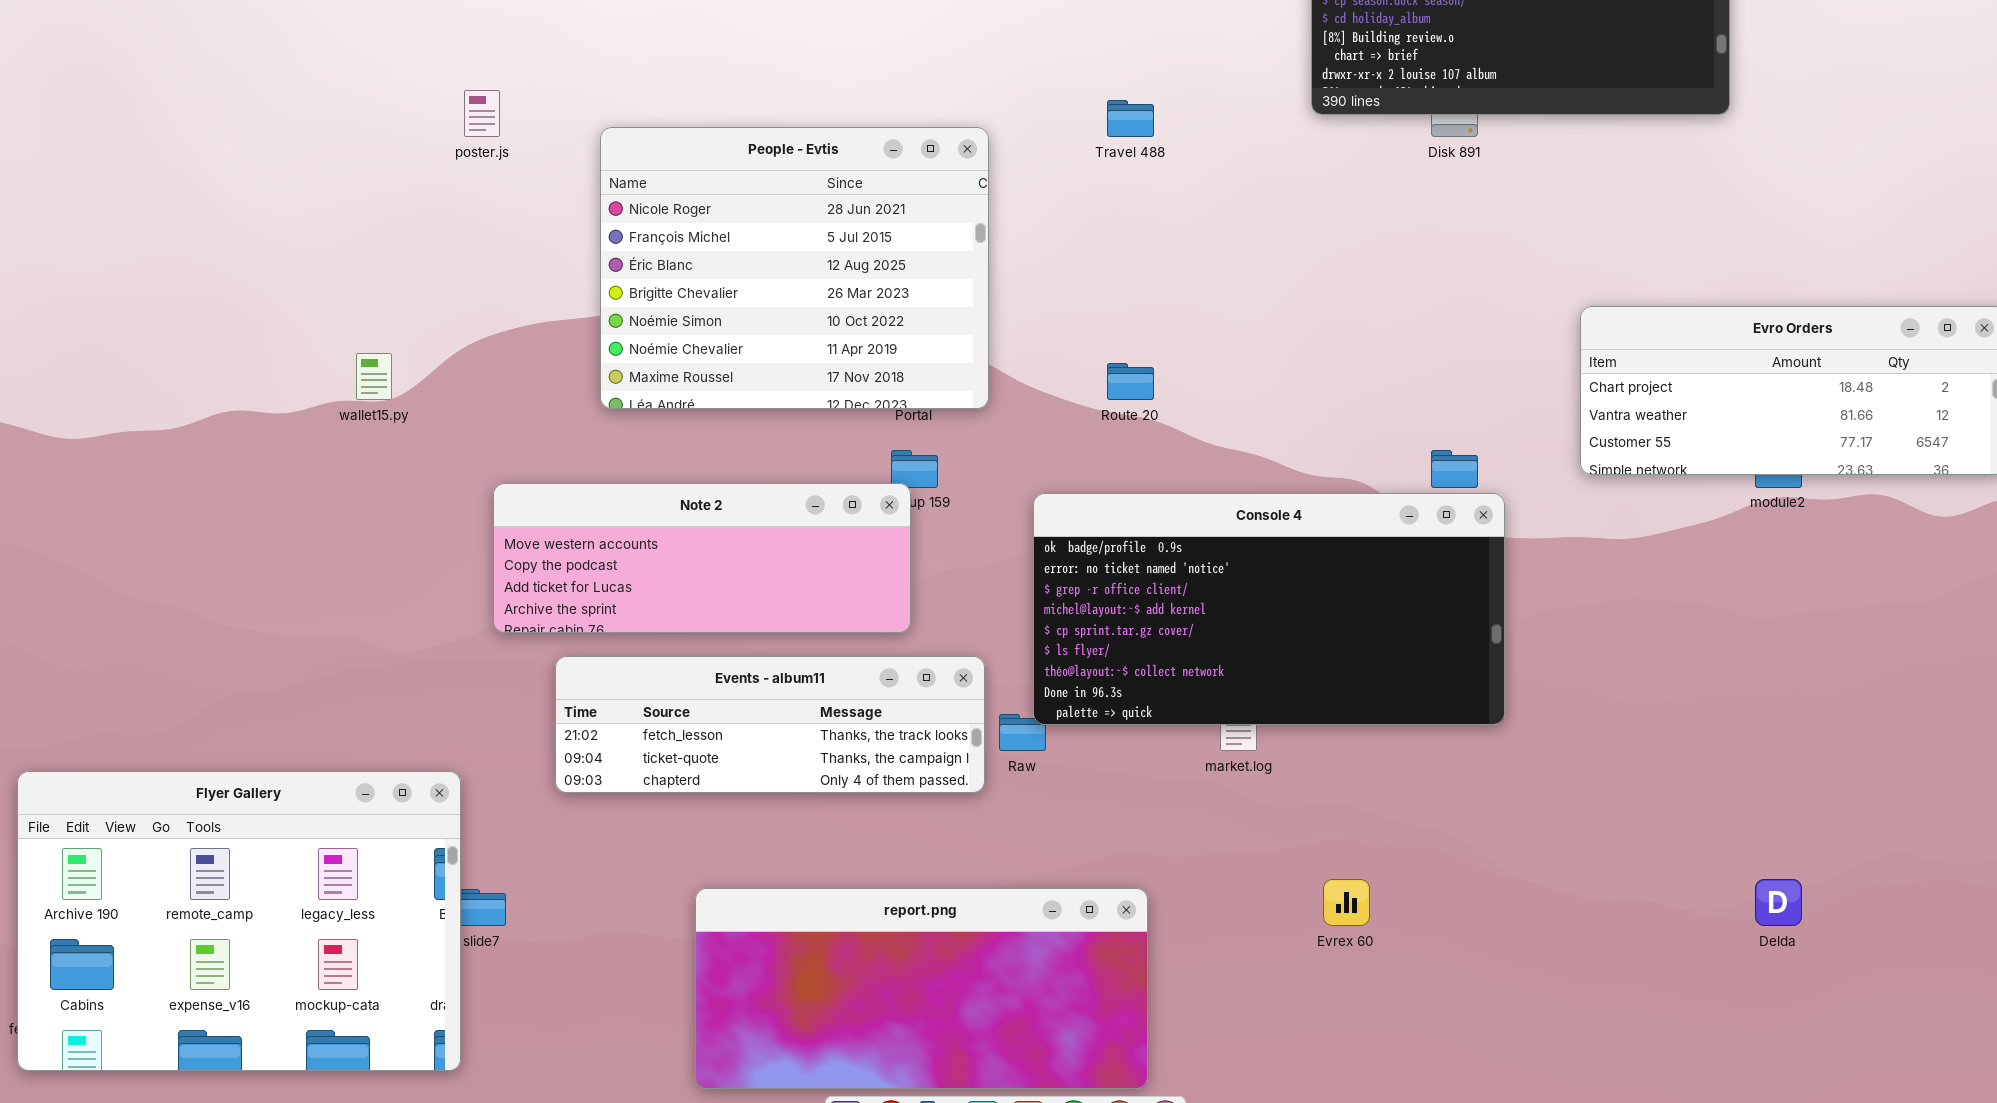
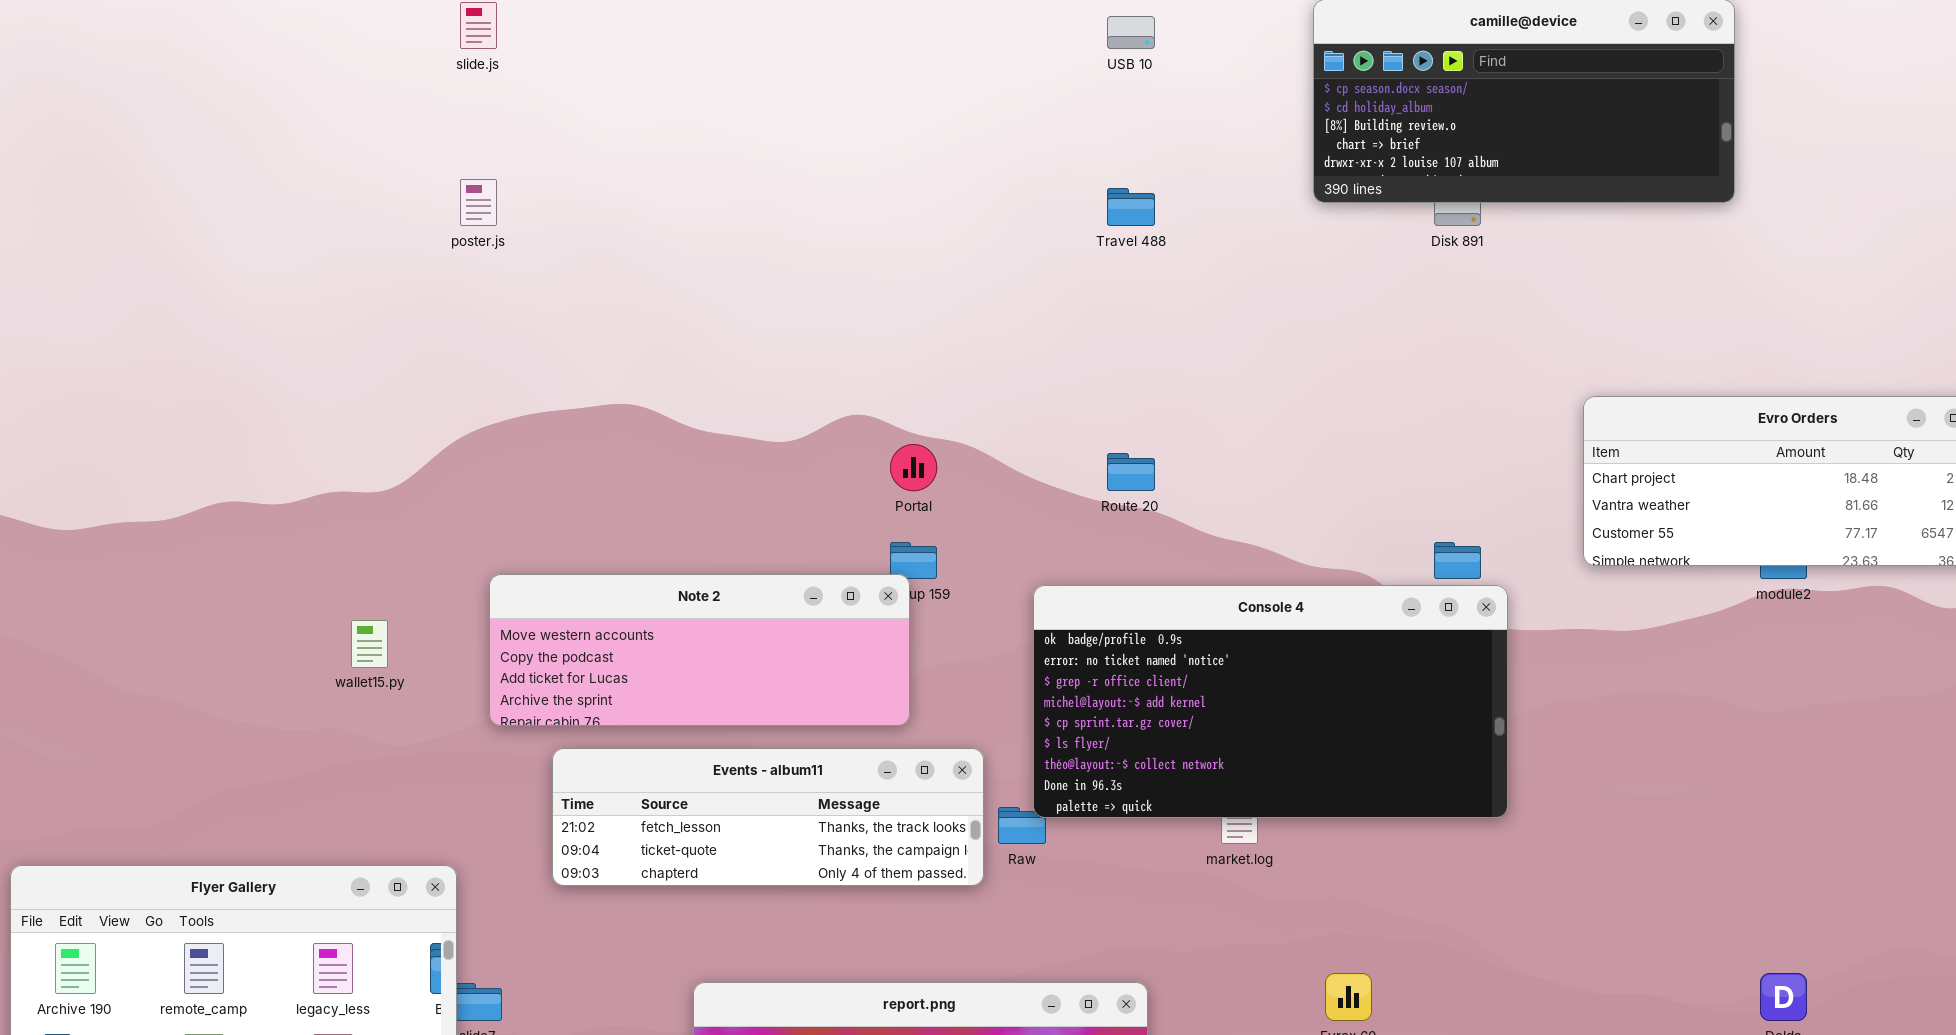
People - Evtis: [600,127,989,409] -> none, closed
wallet15.py: [356,353,392,400] -> [351,620,388,668], moved

